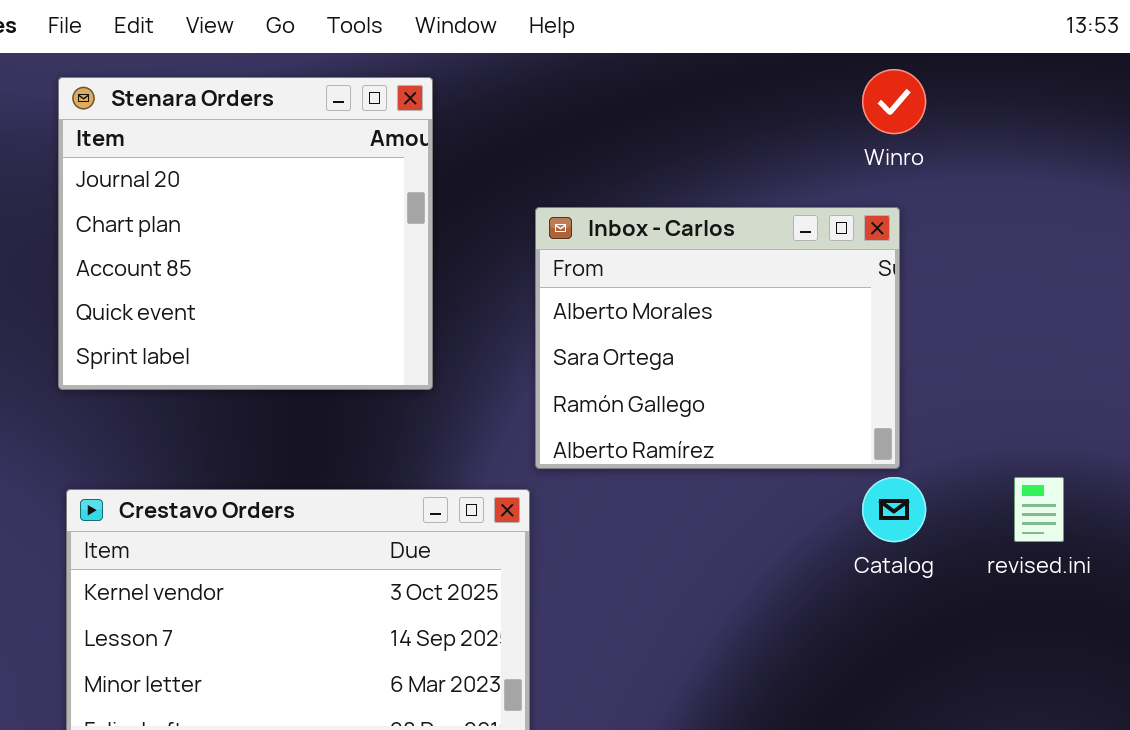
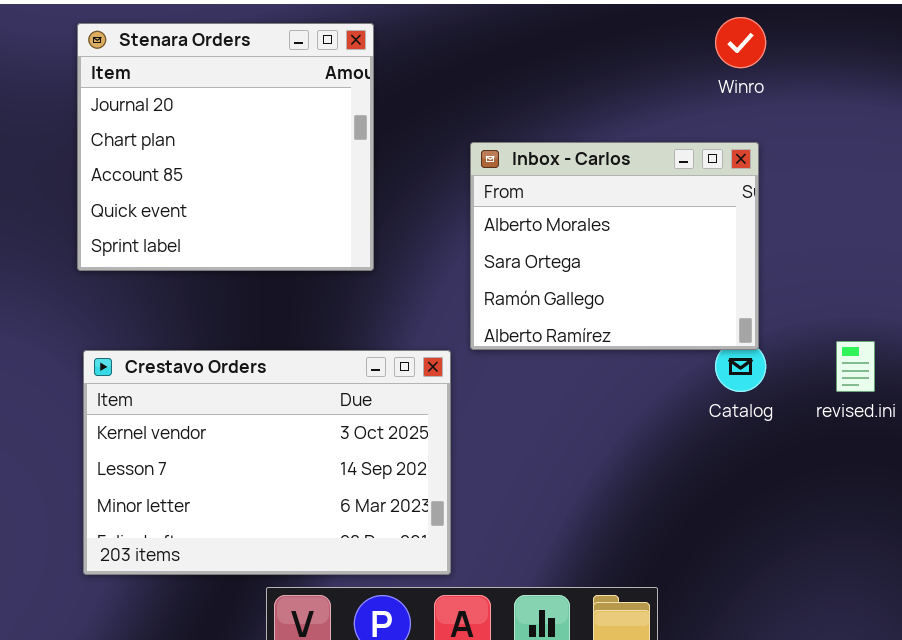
Inbox - Carlos: [535,207,900,469] -> [470,142,759,350], moved

